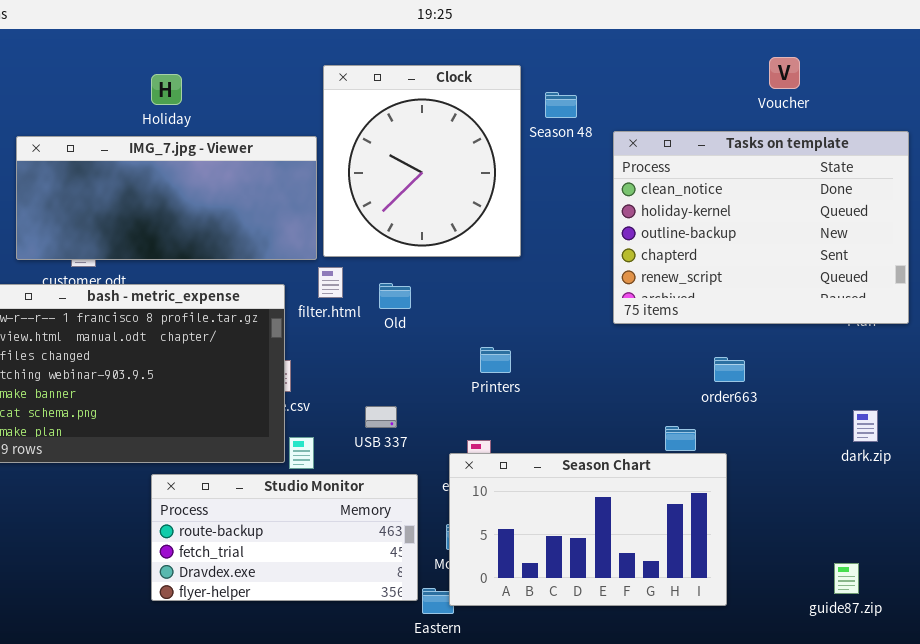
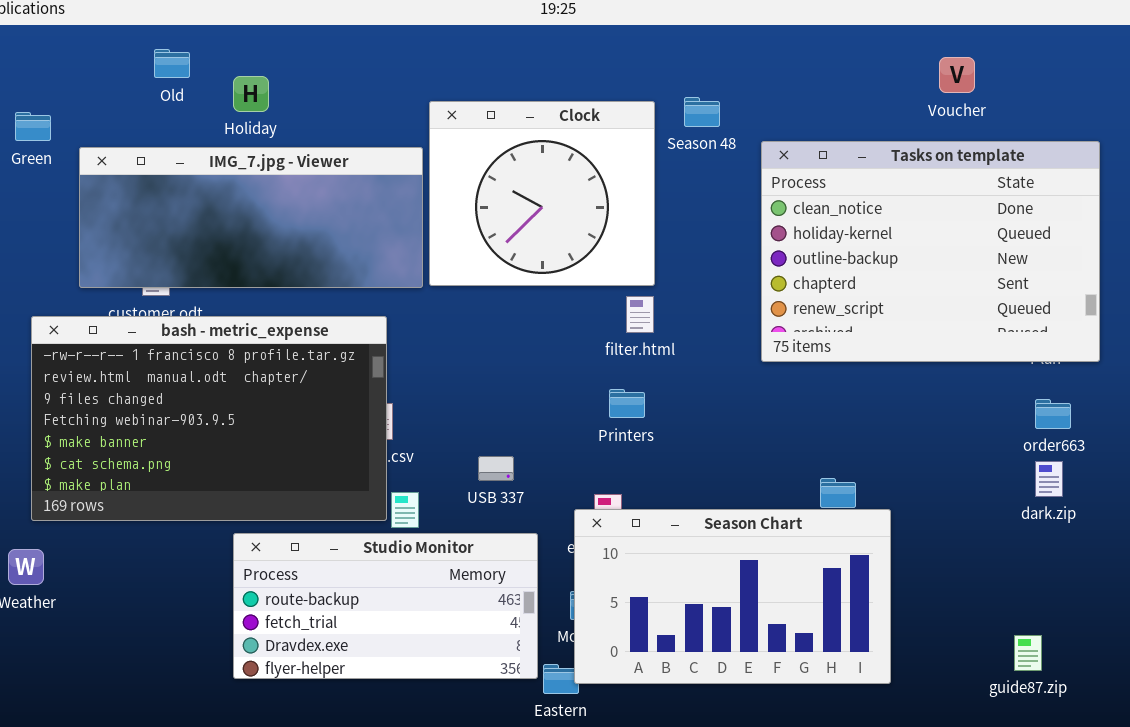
Clock: [323,65,521,257] -> [429,101,655,286], resized
filter.html: [318,267,343,298] -> [626,296,654,333], moved
Old: [379,283,411,309] -> [154,49,190,78], moved
order663: [714,357,745,382] -> [1035,399,1071,429], moved

